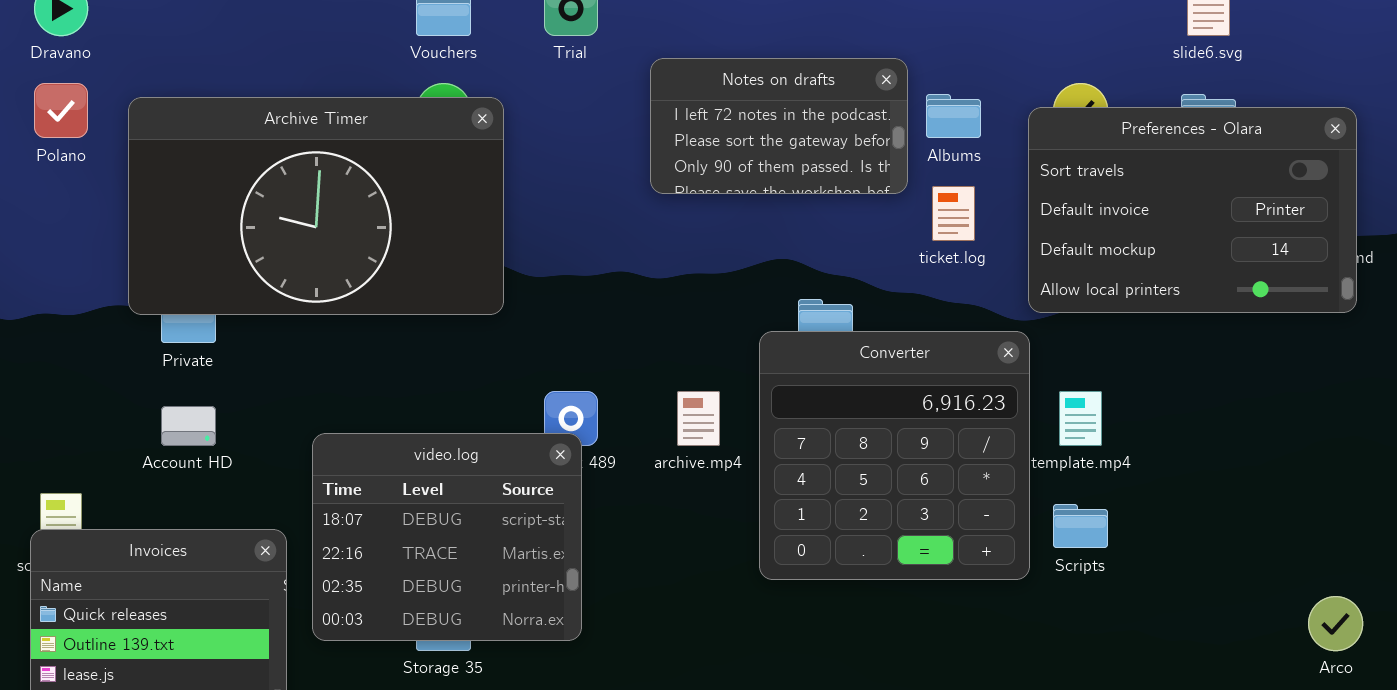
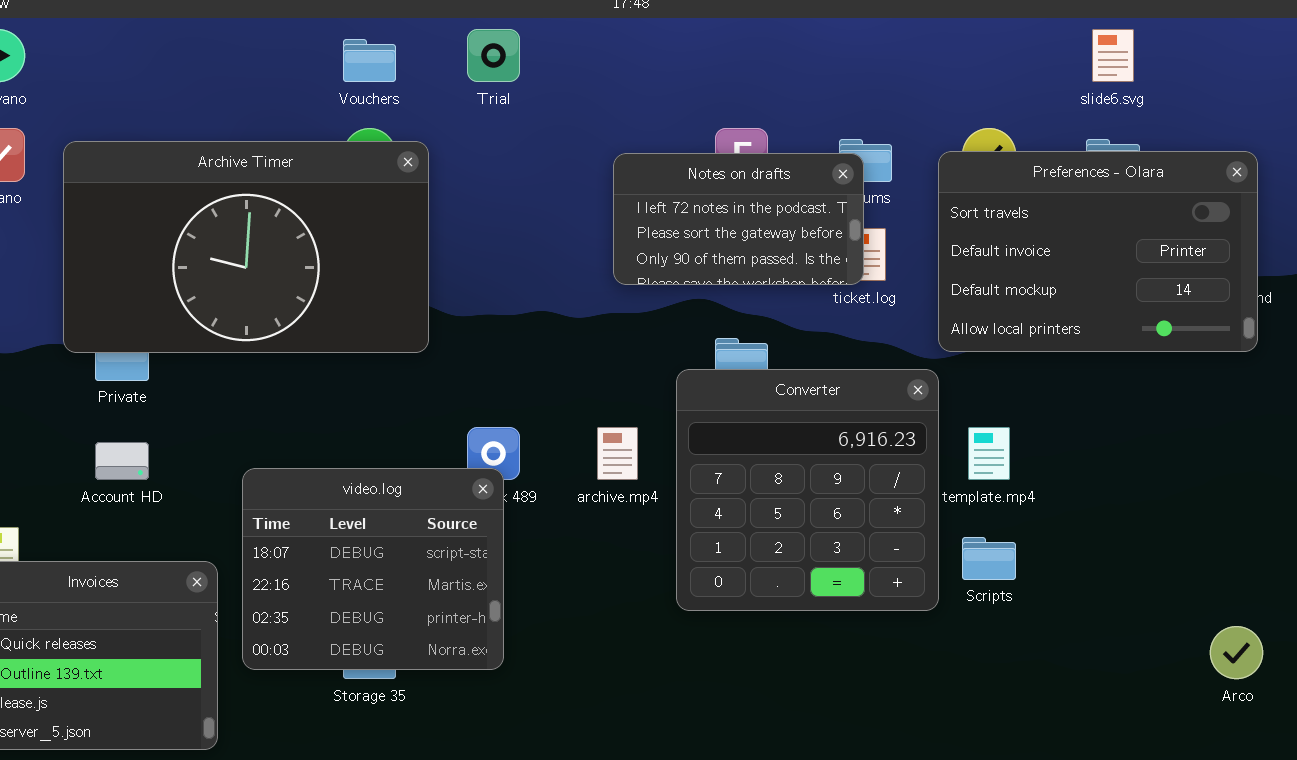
Notes on drafts: [650,58,908,194] -> [613,153,864,285], moved

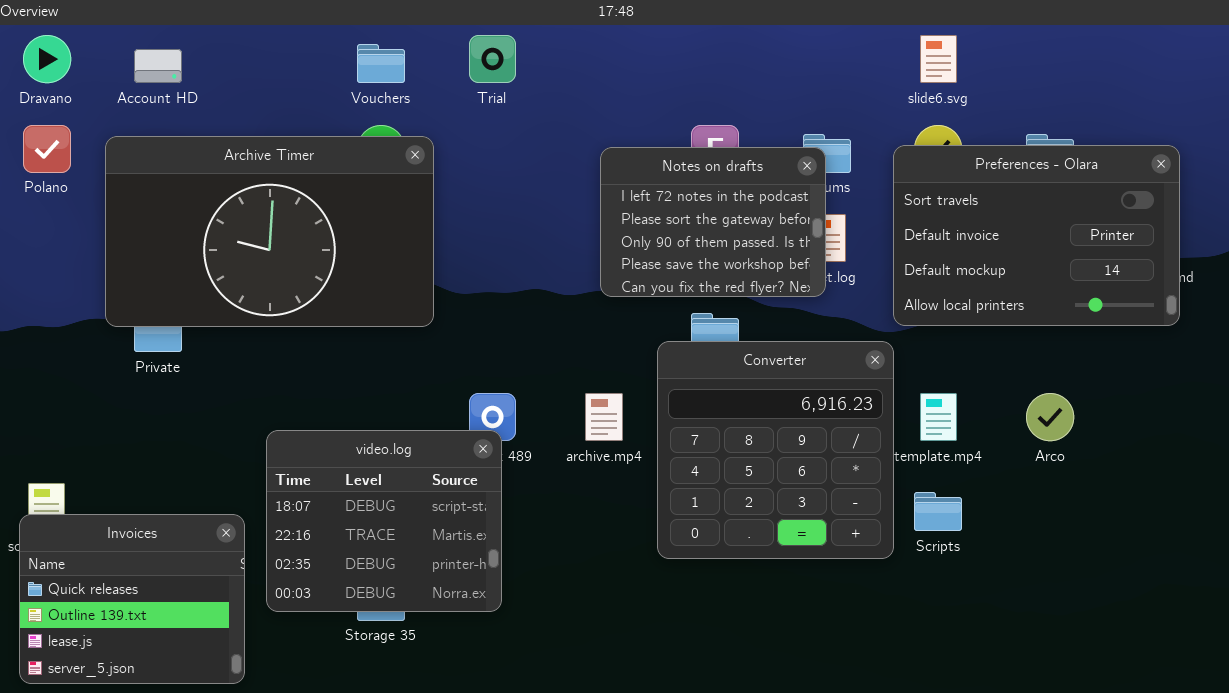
slide6.svg: [1092,29,1134,82] -> [920,35,957,83], moved
Notes on drafts: [613,153,864,285] -> [600,147,826,297], resized
Account HD: [95,442,149,480] -> [134,49,182,83], moved
Arco: [1210,626,1263,679] -> [1026,393,1074,441], moved

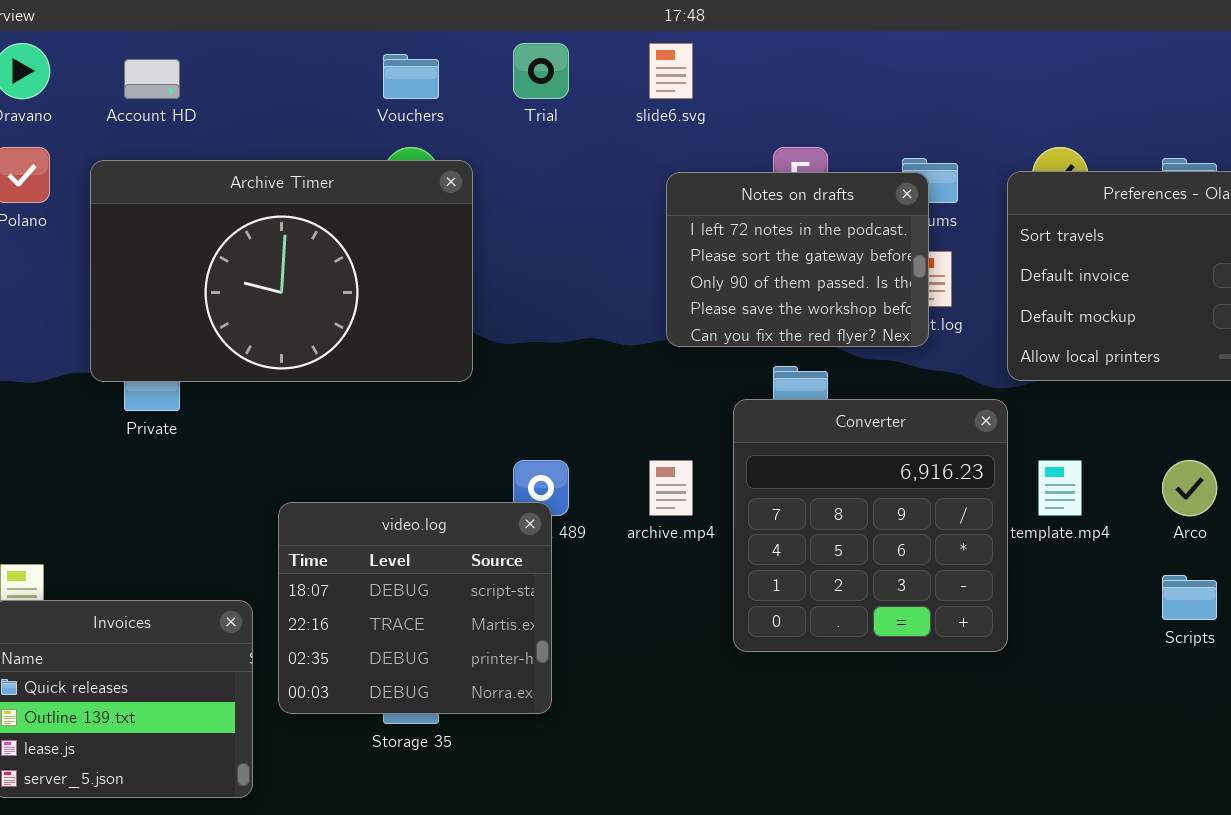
slide6.svg: [920,35,957,83] -> [649,43,693,99], moved
Scripts: [914,492,962,531] -> [1162,575,1217,620], moved

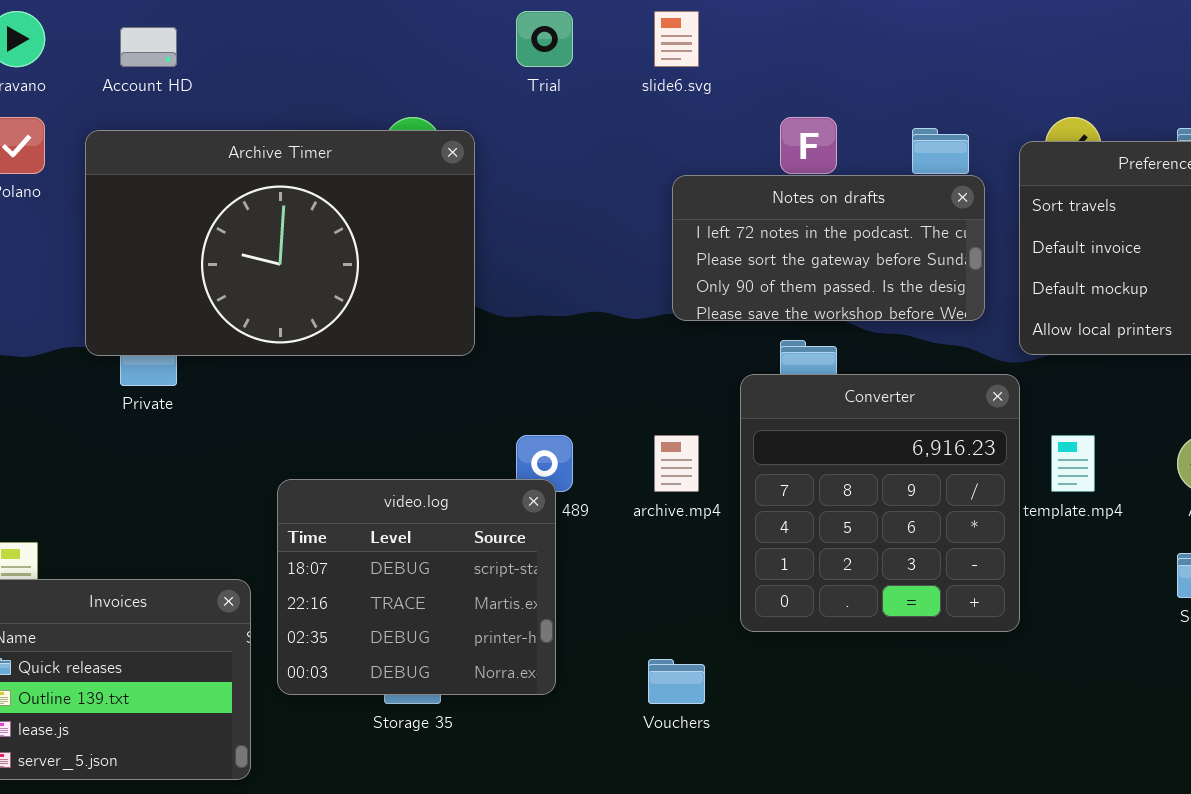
Vouchers: [383,54,439,99] -> [648,659,705,704], moved
Notes on drafts: [666,172,929,347] -> [672,175,985,321], resized

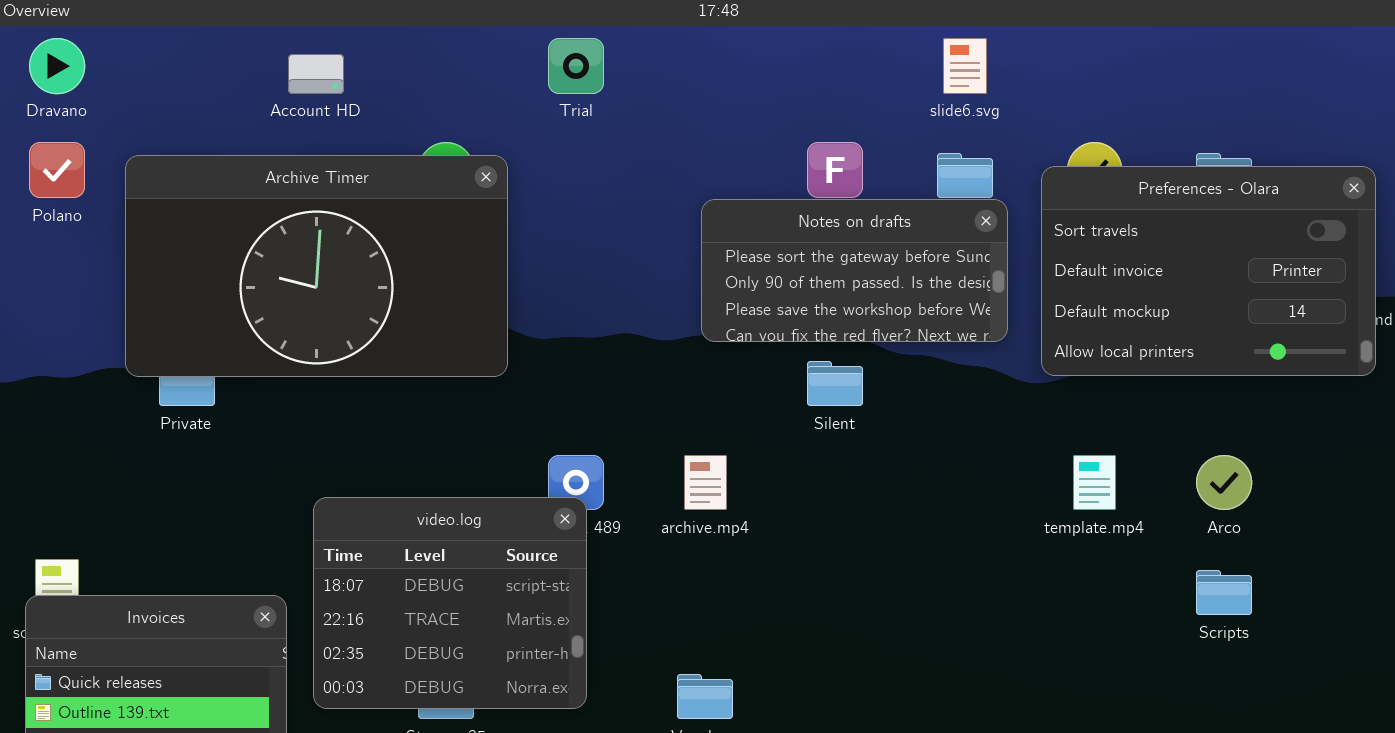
slide6.svg: [654,11,699,67] -> [943,38,987,94], moved
Account HD: [120,27,177,67] -> [288,54,344,94], moved
Notes on drafts: [672,175,985,321] -> [701,199,1008,342], scrolled down 1 row
Converter: [740,374,1020,632] -> none, closed

